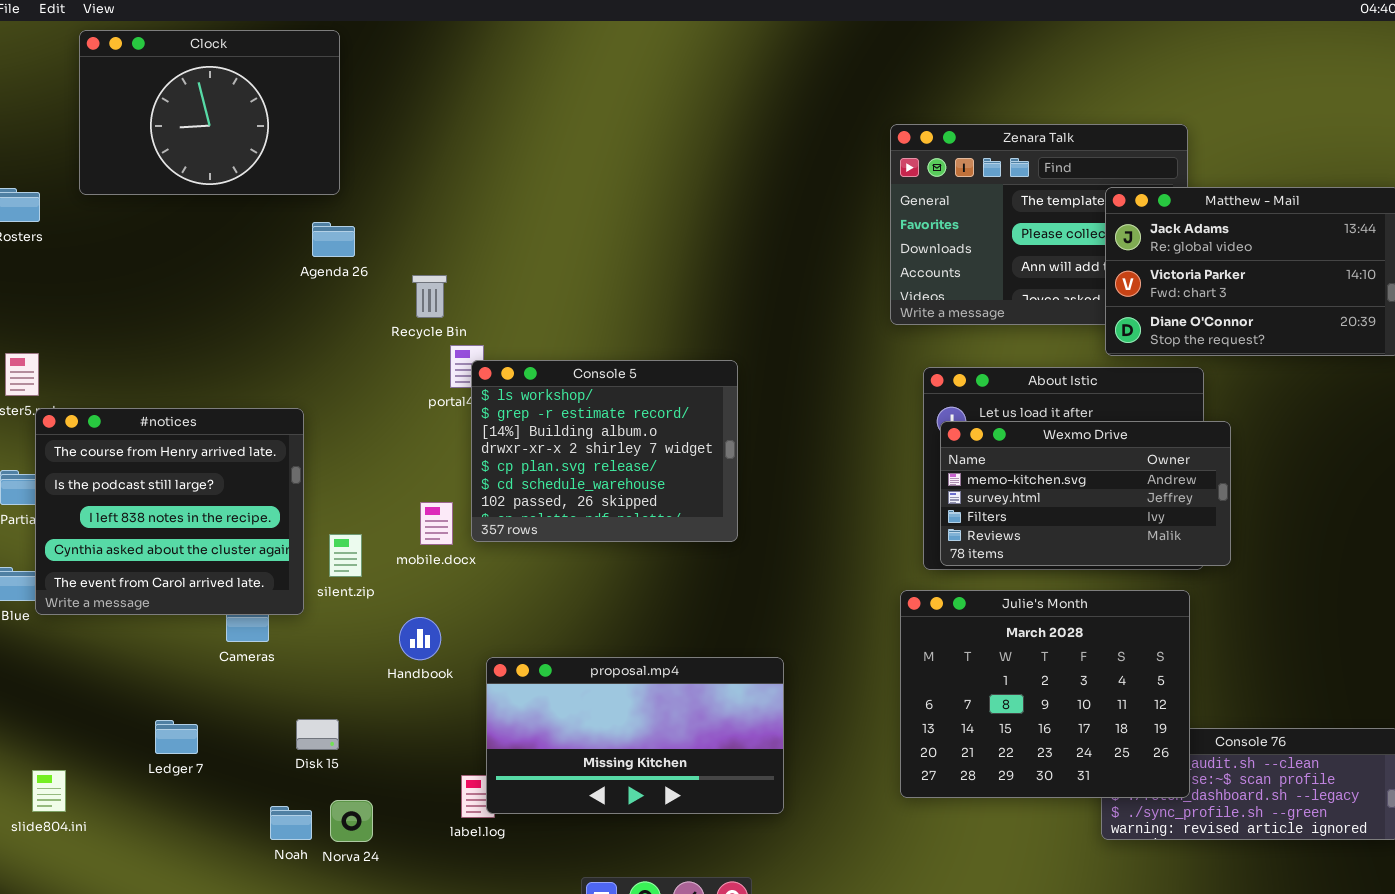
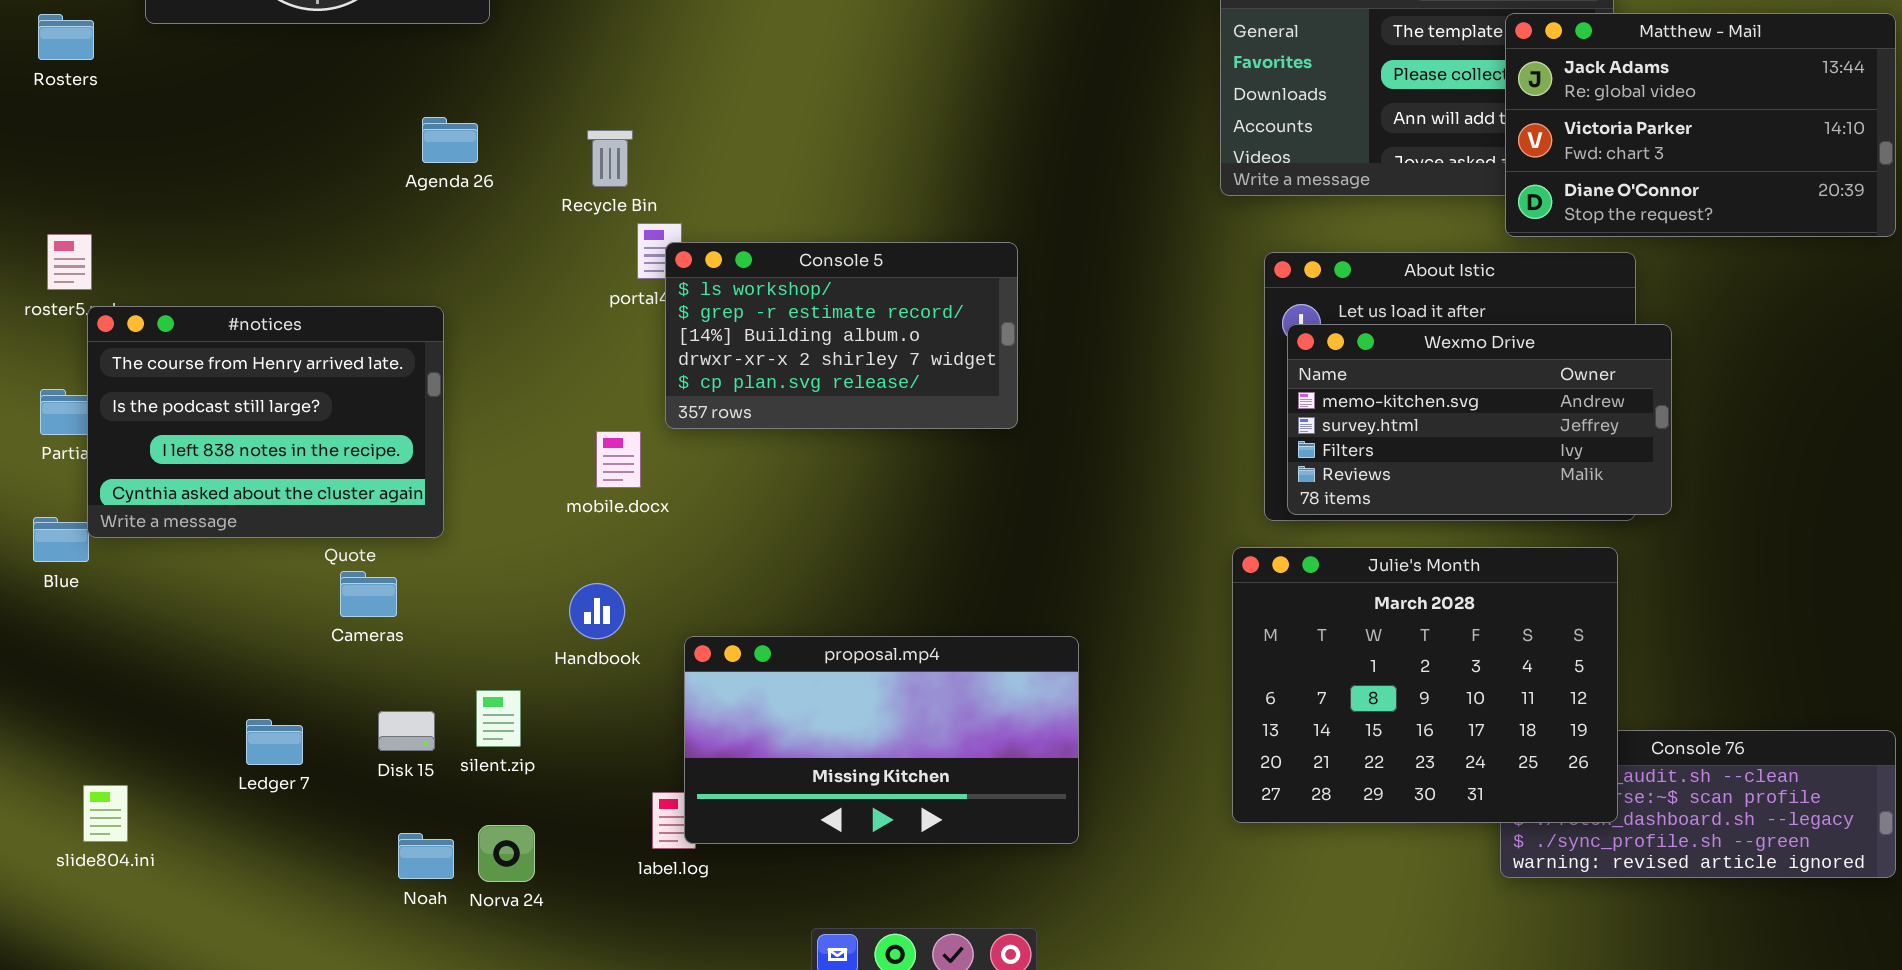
Agenda 26: [312,222,355,257] -> [422,117,478,163], moved
Console 5: [471,360,738,542] -> [665,242,1018,429], resized
#notices: [35,408,304,615] -> [87,306,444,538], resized
silent.zip: [329,534,362,577] -> [476,690,521,747], moved
Disk 15: [296,719,339,750] -> [378,711,435,751], moved

